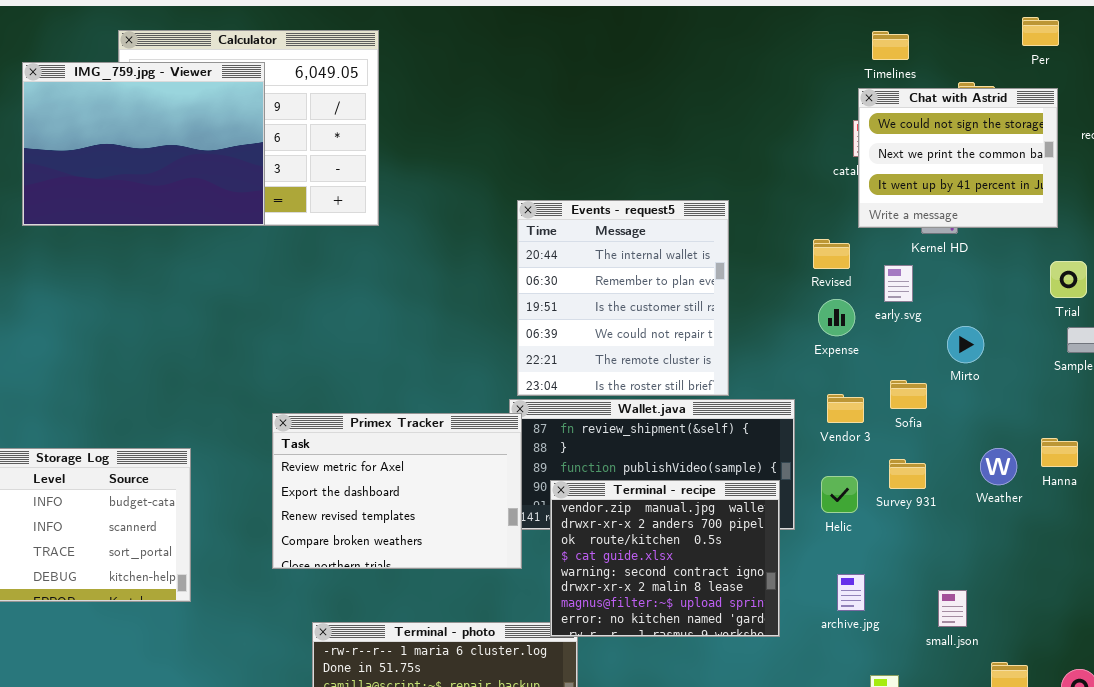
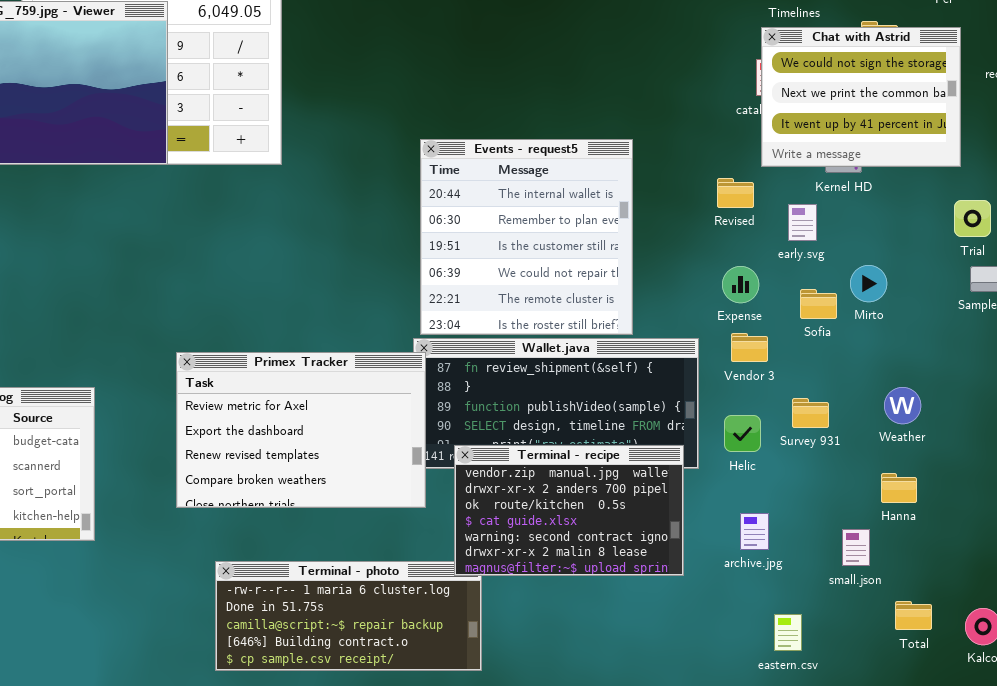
Expense: [818,299,855,336] -> [722,266,759,303], moved
Sofia: [890,380,927,409] -> [800,289,837,319], moved
Hanna: [1041,438,1078,467] -> [881,473,917,503], moved
Terminal - recipe: [550,480,780,637] -> [454,445,684,576], resized

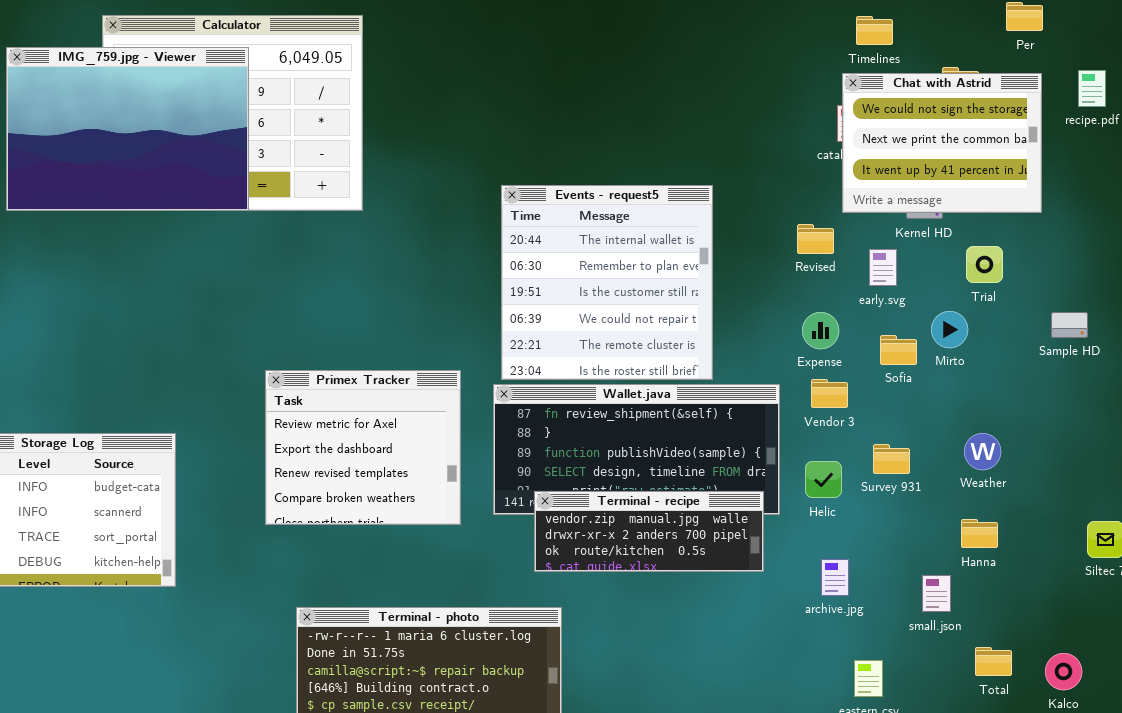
Trial: [954,200,991,237] -> [966,246,1003,283], moved
Primex Tracker: [176,352,426,508] -> [265,370,461,525], moved, resized
Terminal - recipe: [454,445,684,576] -> [534,491,764,572], resized

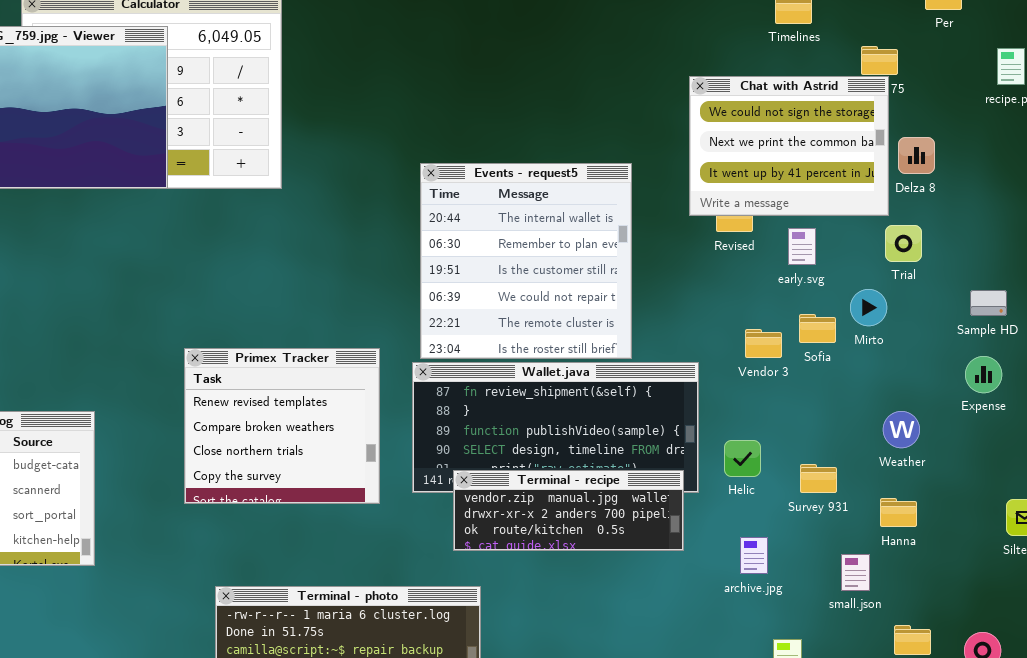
Chat with Astrid: [842,73,1042,213] -> [689,76,889,216], moved
Expense: [802,312,839,349] -> [965,356,1002,393], moved
Primex Tracker: [265,370,461,525] -> [184,348,380,504], scrolled down 2 rows
Vendor 3: [811,379,848,408] -> [745,329,782,358], moved
Survey 931: [873,444,910,474] -> [800,464,837,493], moved

